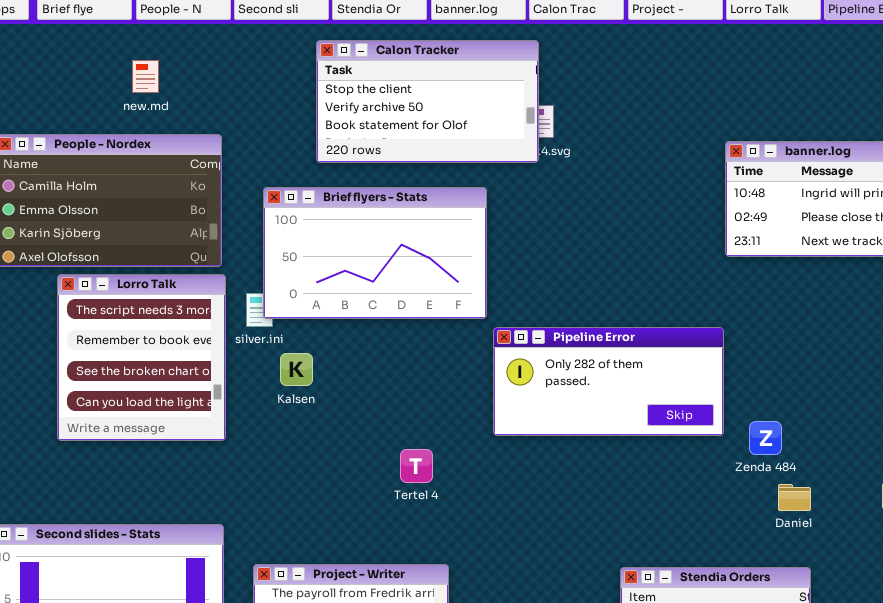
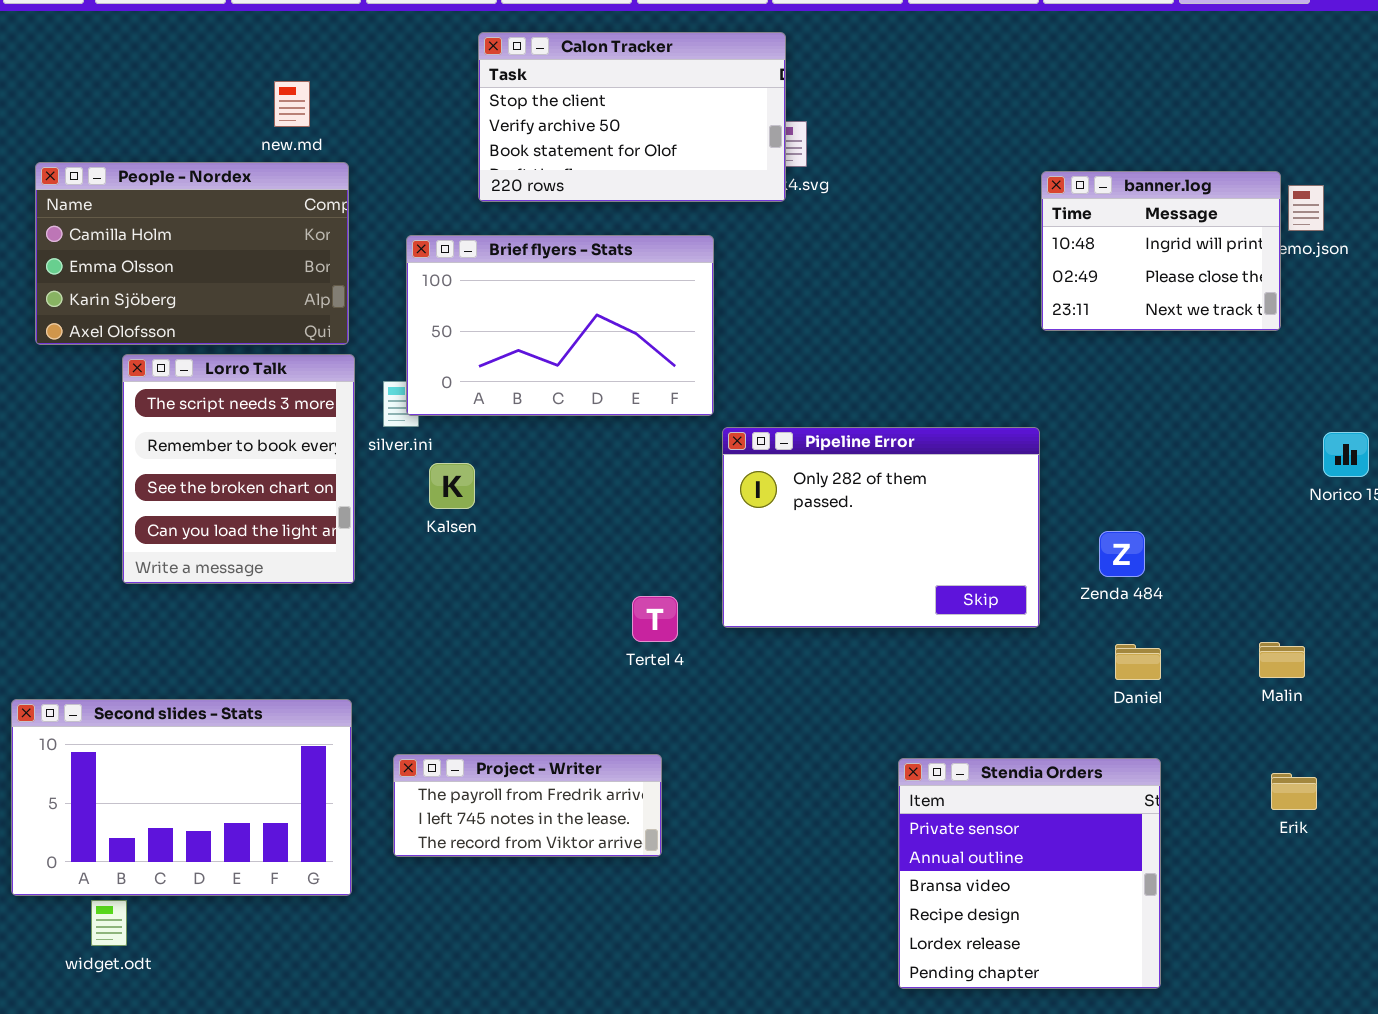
new.md: [132,60,159,93] -> [274,81,310,127], moved
Pipeline Error: [493,327,724,436] -> [722,427,1040,628], resized
Zenda 484: [749,421,782,455] -> [1099,531,1145,577], moved
Tertel 4: [400,449,433,483] -> [632,596,678,642], moved

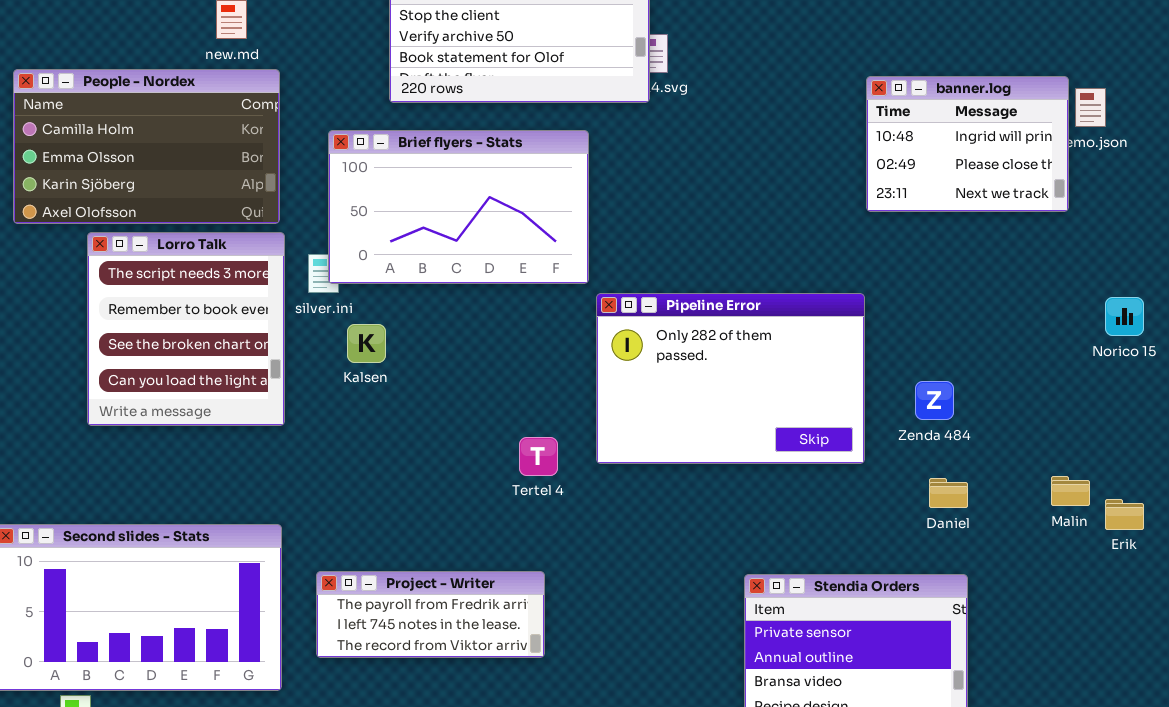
Erik: [1271,773,1317,810] -> [1105,499,1144,530], moved

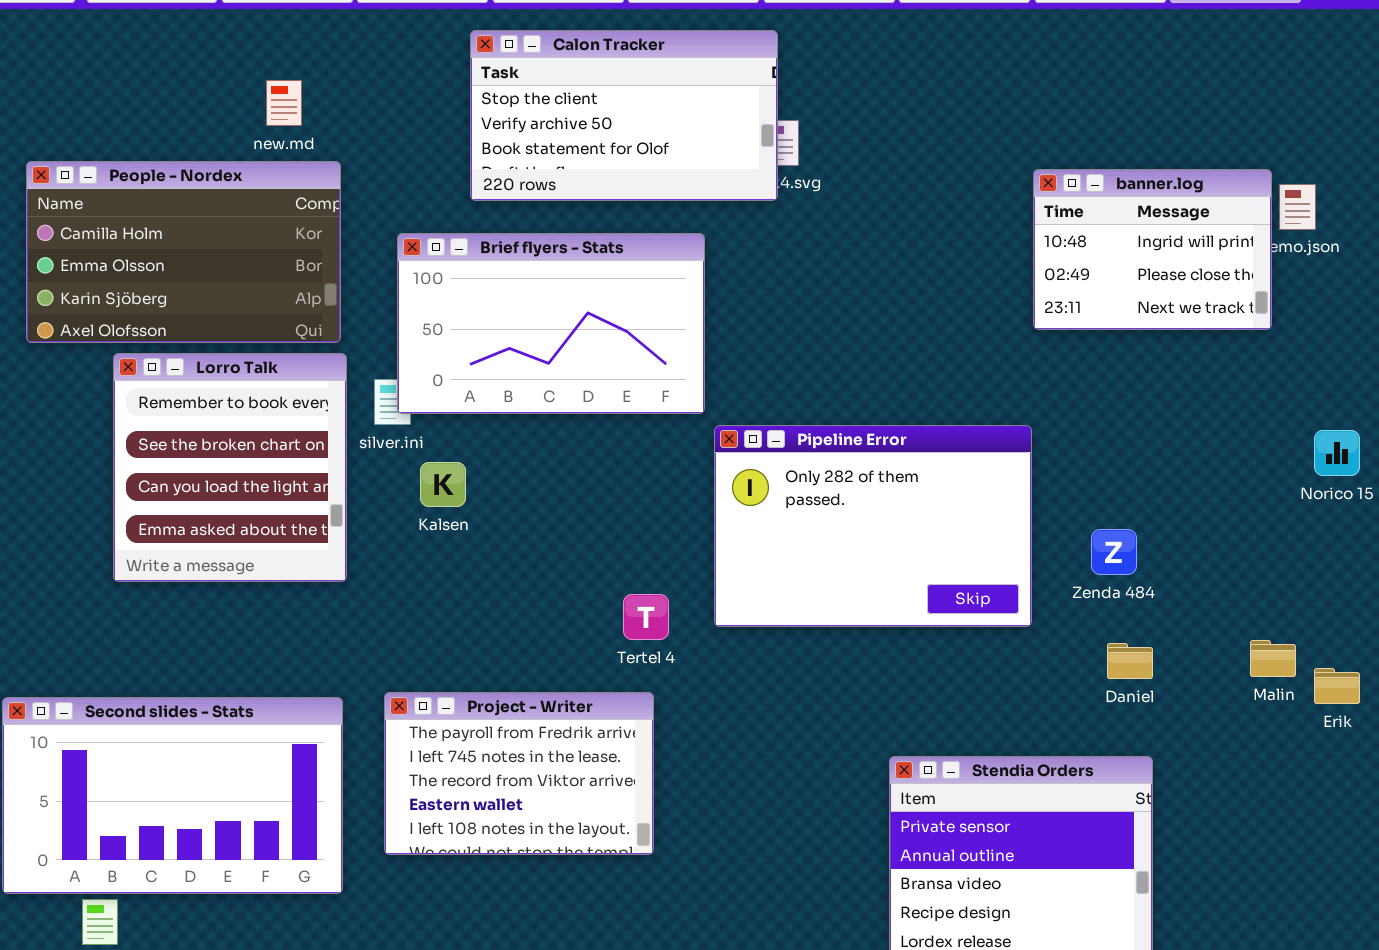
Lorro Talk: [87,232,285,426] -> [113,353,347,582], scrolled down 1 row
Project - Writer: [316,571,545,658] -> [384,692,654,855], resized

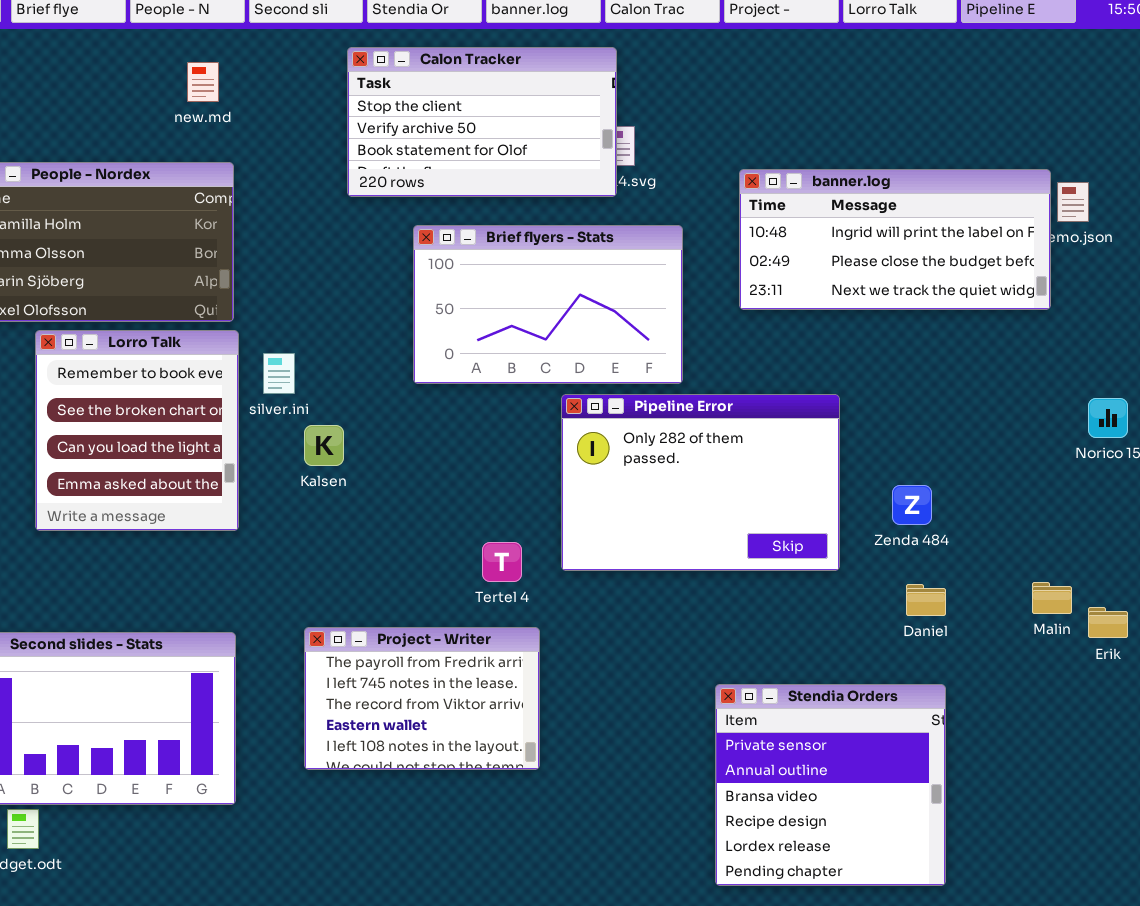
new.md: [266,80,302,126] -> [187,62,219,102], moved
banner.log: [1033,169,1272,330] -> [739,169,1051,310], resized
Brief flyers - Stats: [397,233,705,414] -> [413,225,683,384], moved
Project - Writer: [384,692,654,855] -> [304,627,540,770], moved

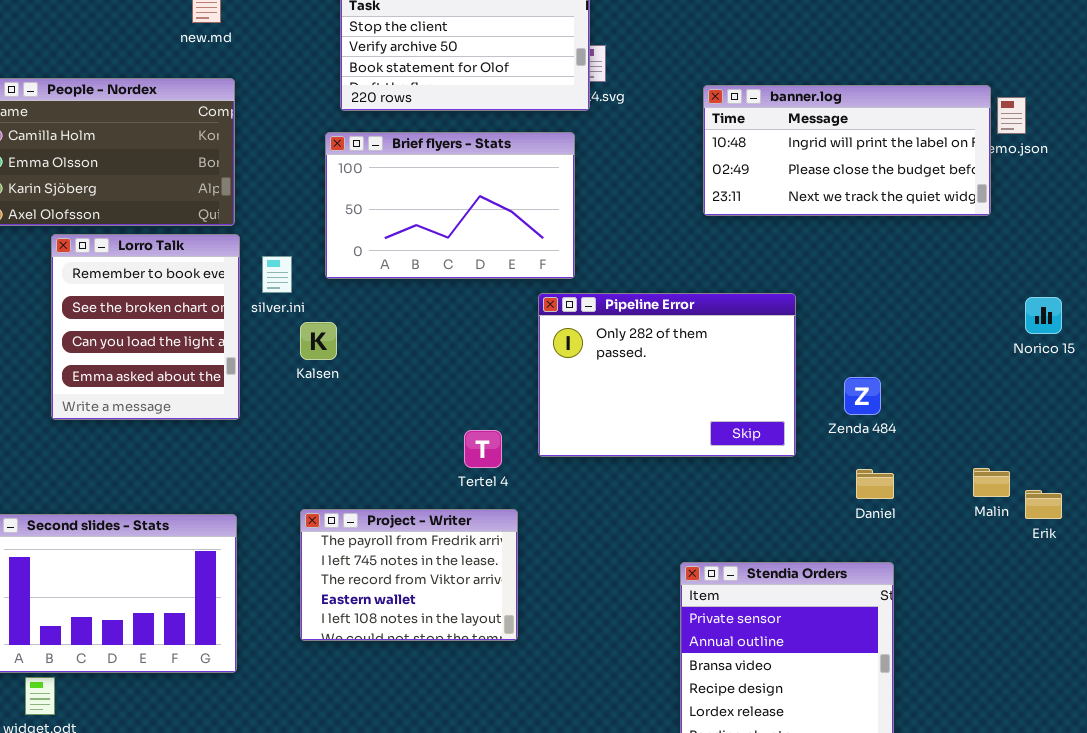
Brief flyers - Stats: [413,225,683,384] -> [325,132,575,279], moved

